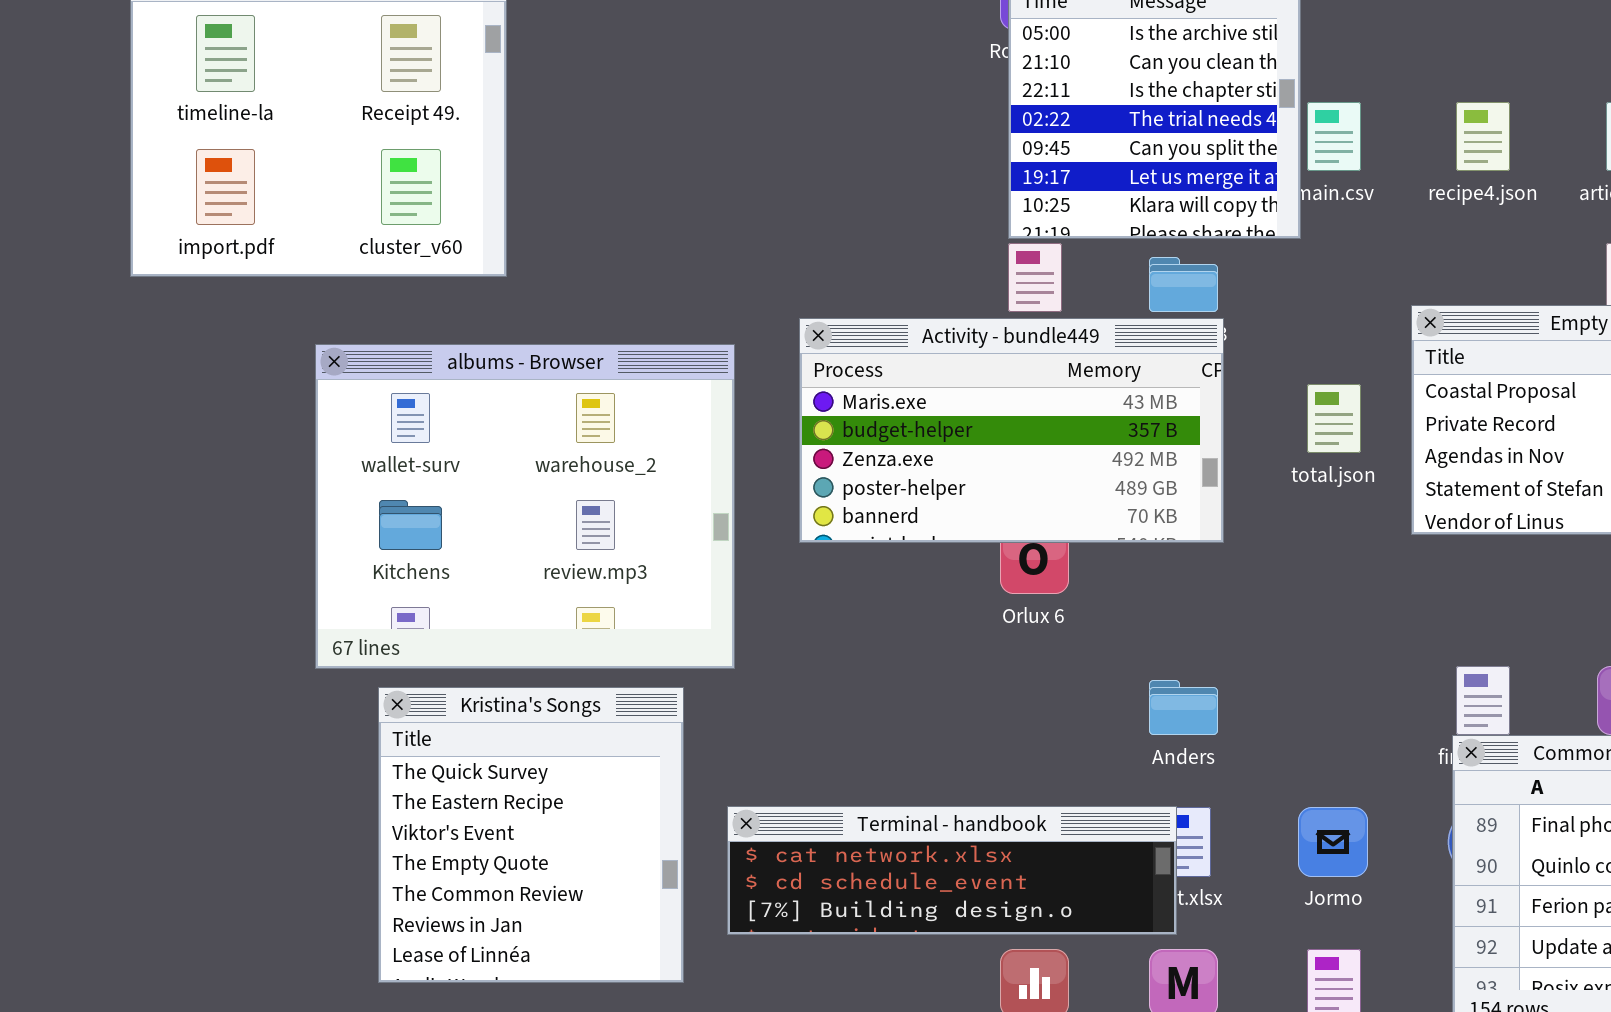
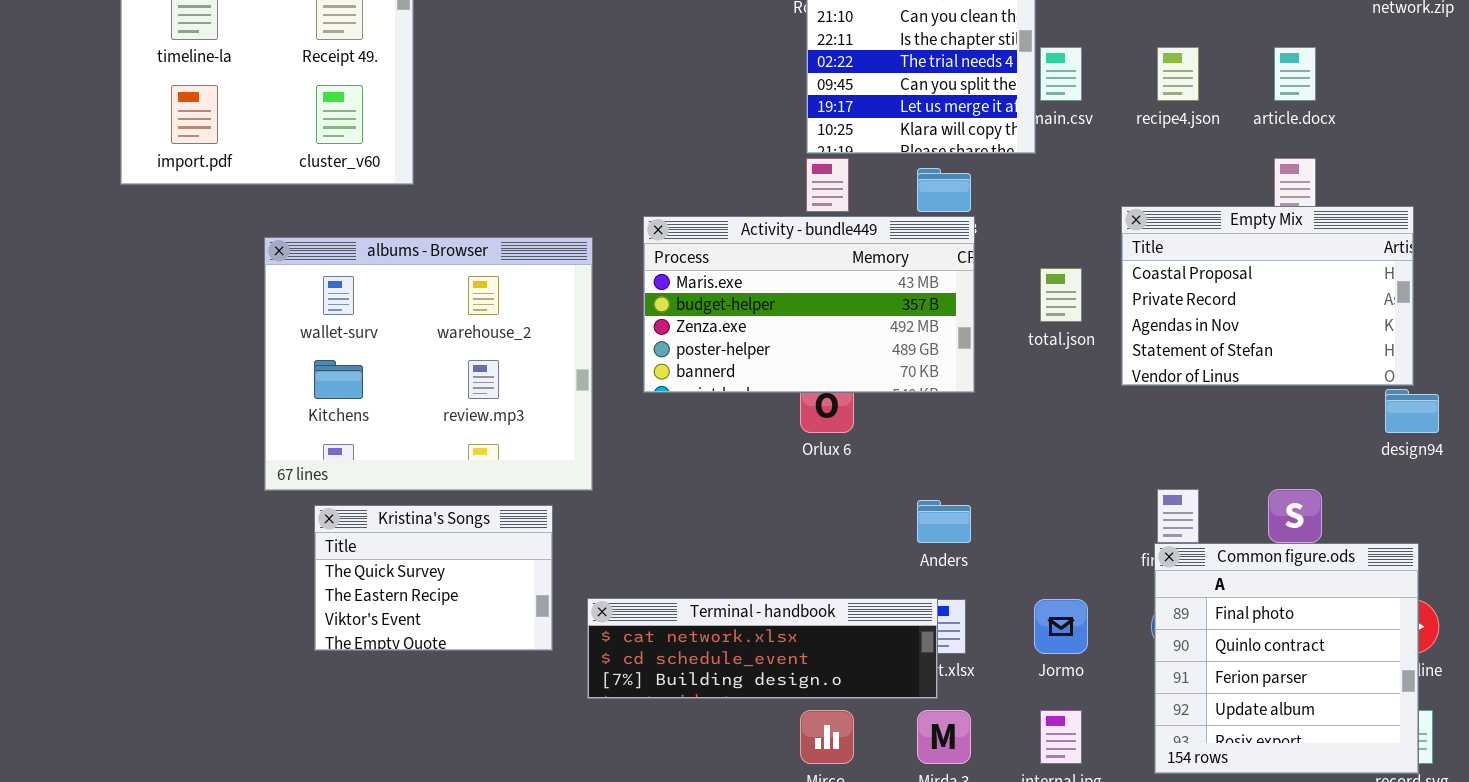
Kristina's Songs: [378,687,684,983] -> [314,505,553,651], resized

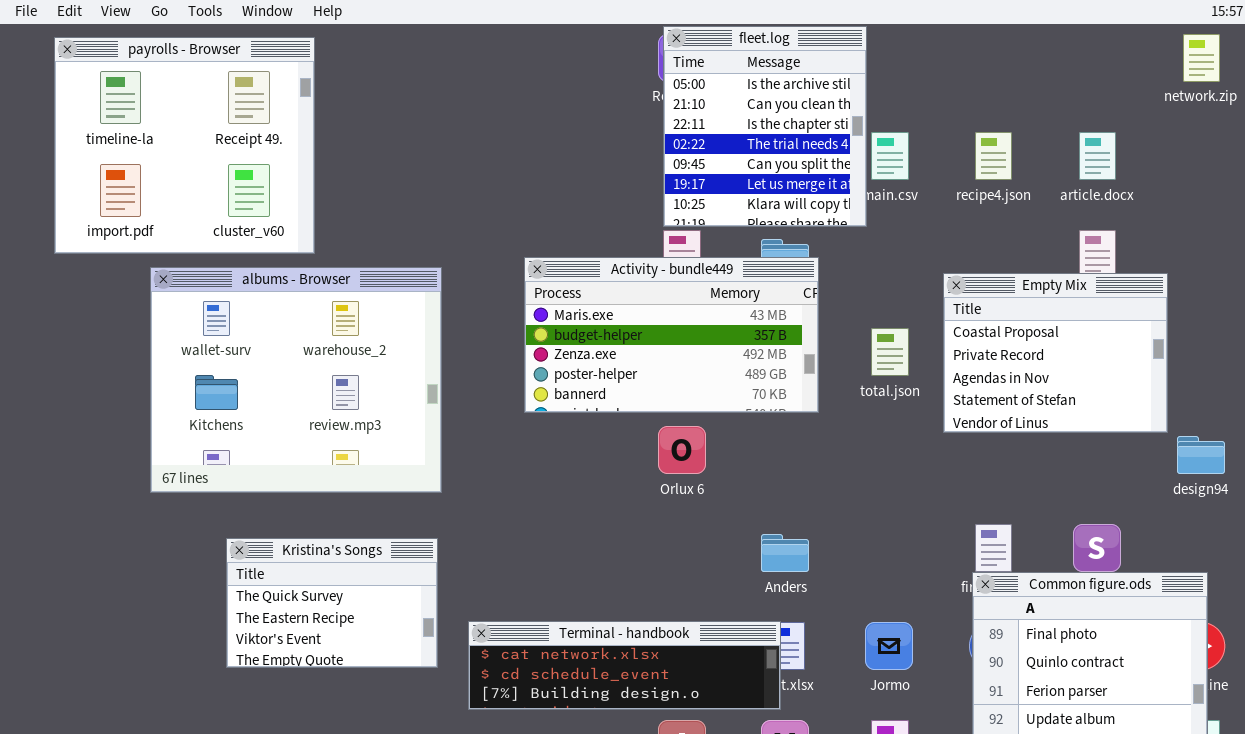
Empty Mix: [1121,206,1414,386] -> [943,273,1168,433], resized
Activity - bundle449: [643,216,975,393] -> [524,257,819,413], moved
albums - Browser: [264,237,593,491] -> [150,267,442,493], moved

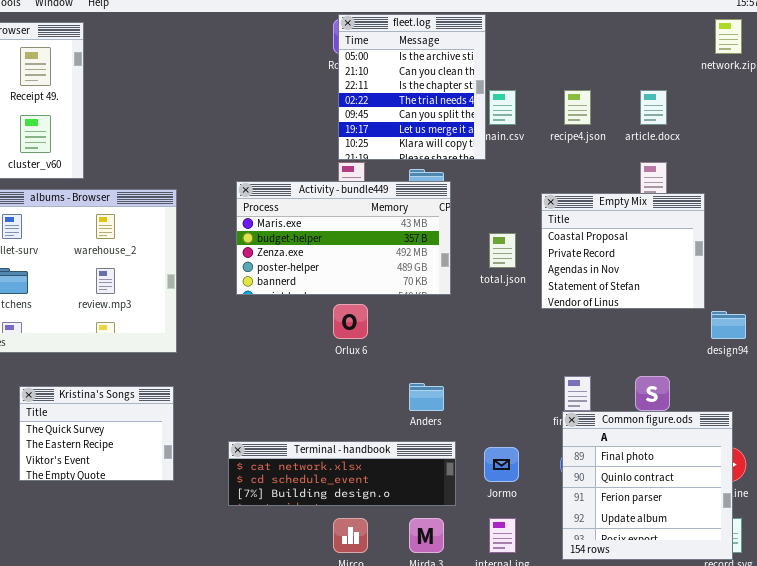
Terminal - handbook: [468,621,781,710] -> [228,441,456,506], moved

